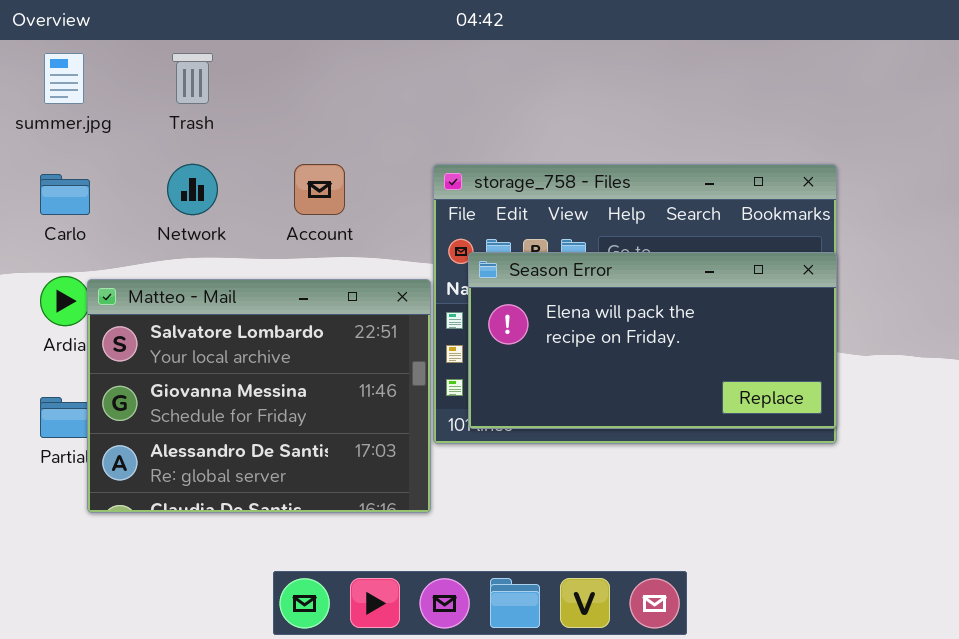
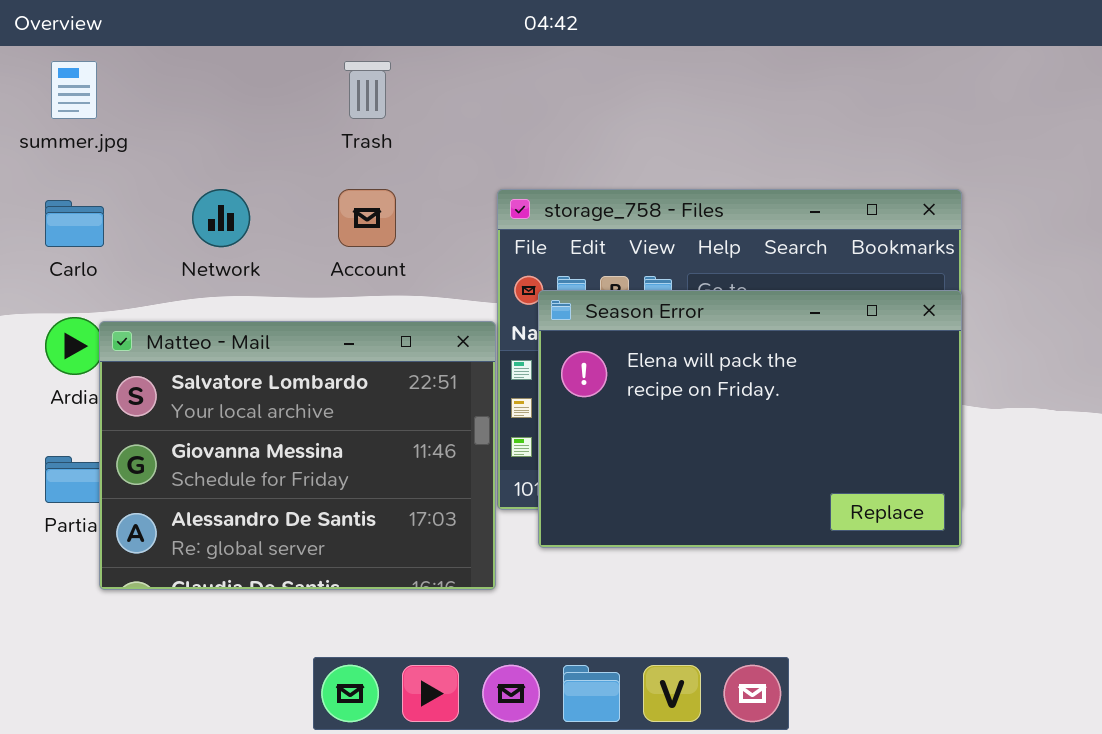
Trash: [172,53,213,104] -> [344,61,391,119], moved
Season Error: [468,252,837,429] -> [538,290,962,548], resized

